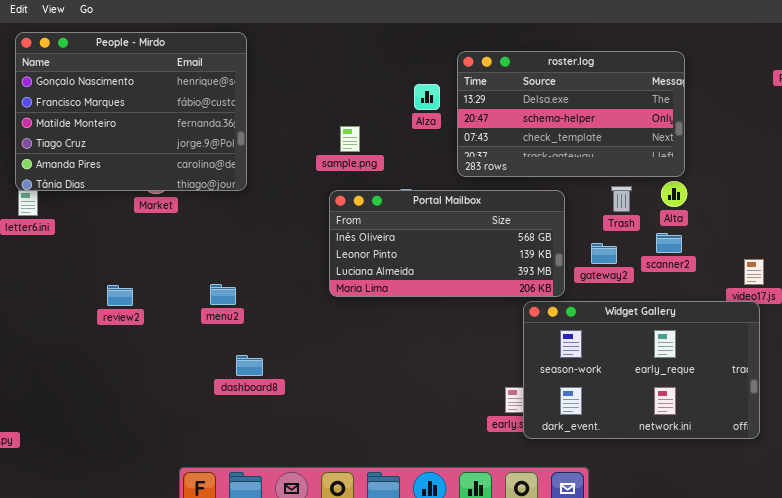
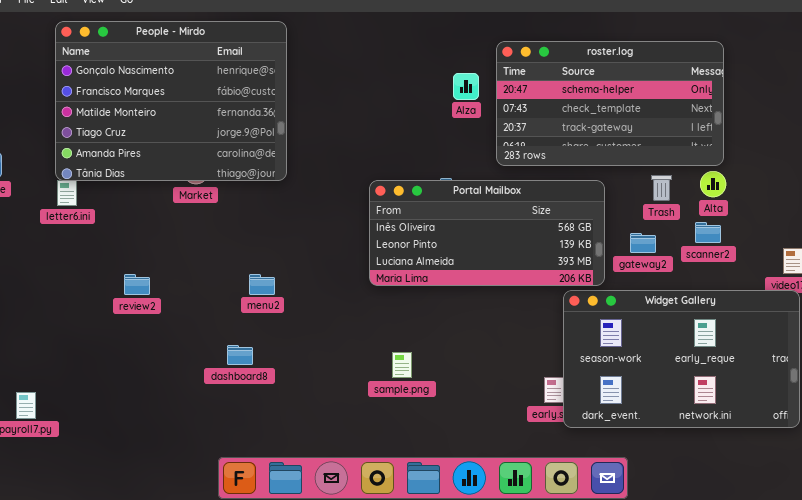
roster.log: [457,51,685,177] -> [496,41,724,166], scrolled down 1 row
sample.png: [340,126,360,152] -> [392,352,412,378], moved
review2: [107,285,133,306] -> [124,274,150,295], moved
dashboard8: [236,355,263,376] -> [227,345,253,365], moved

